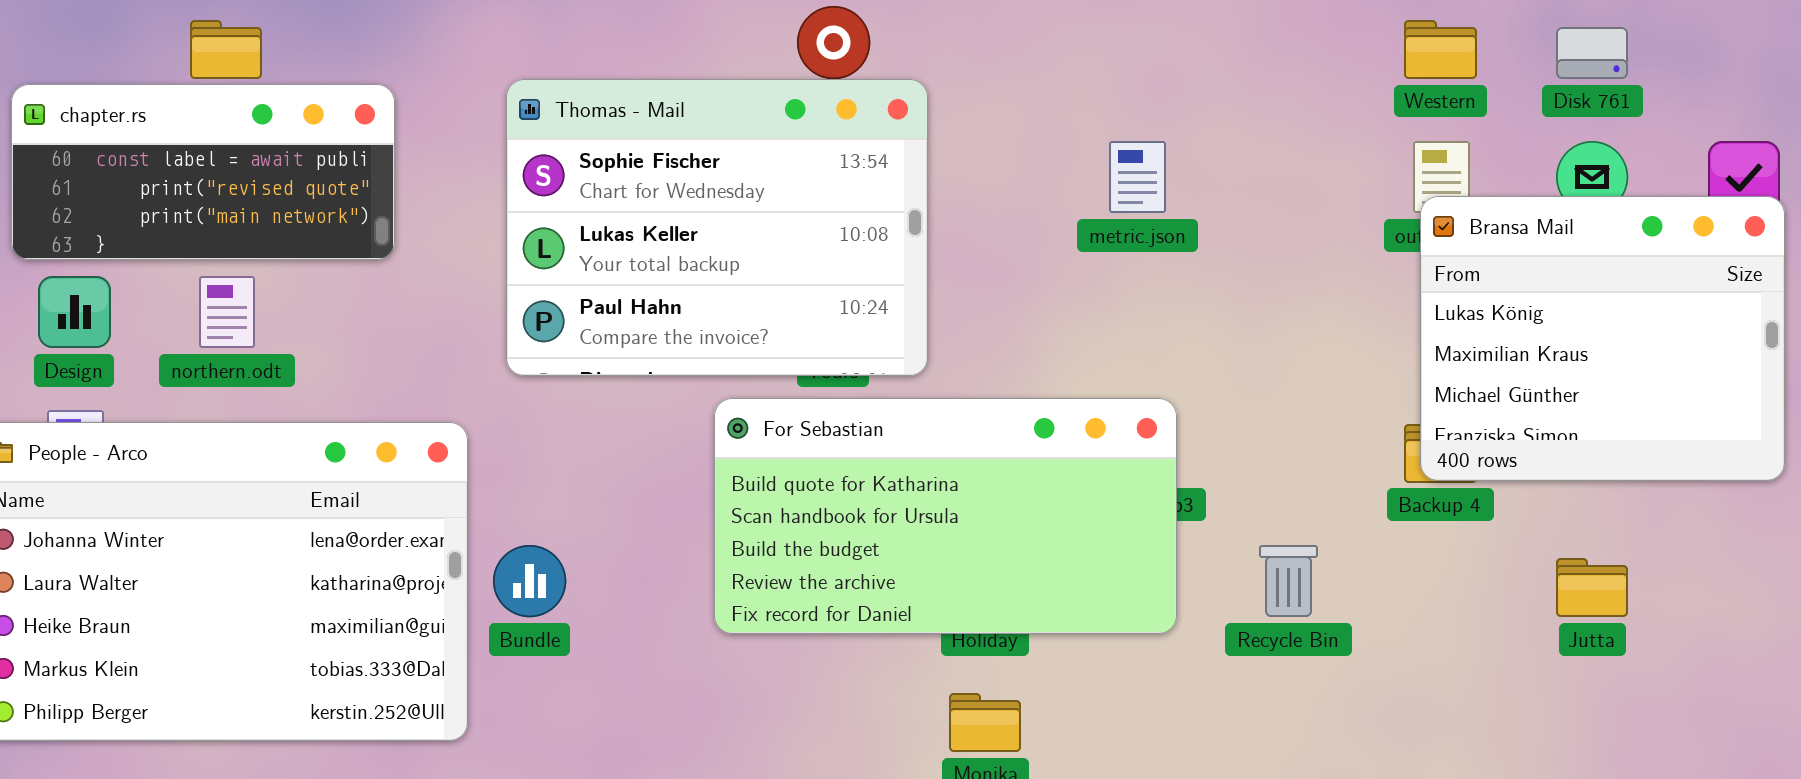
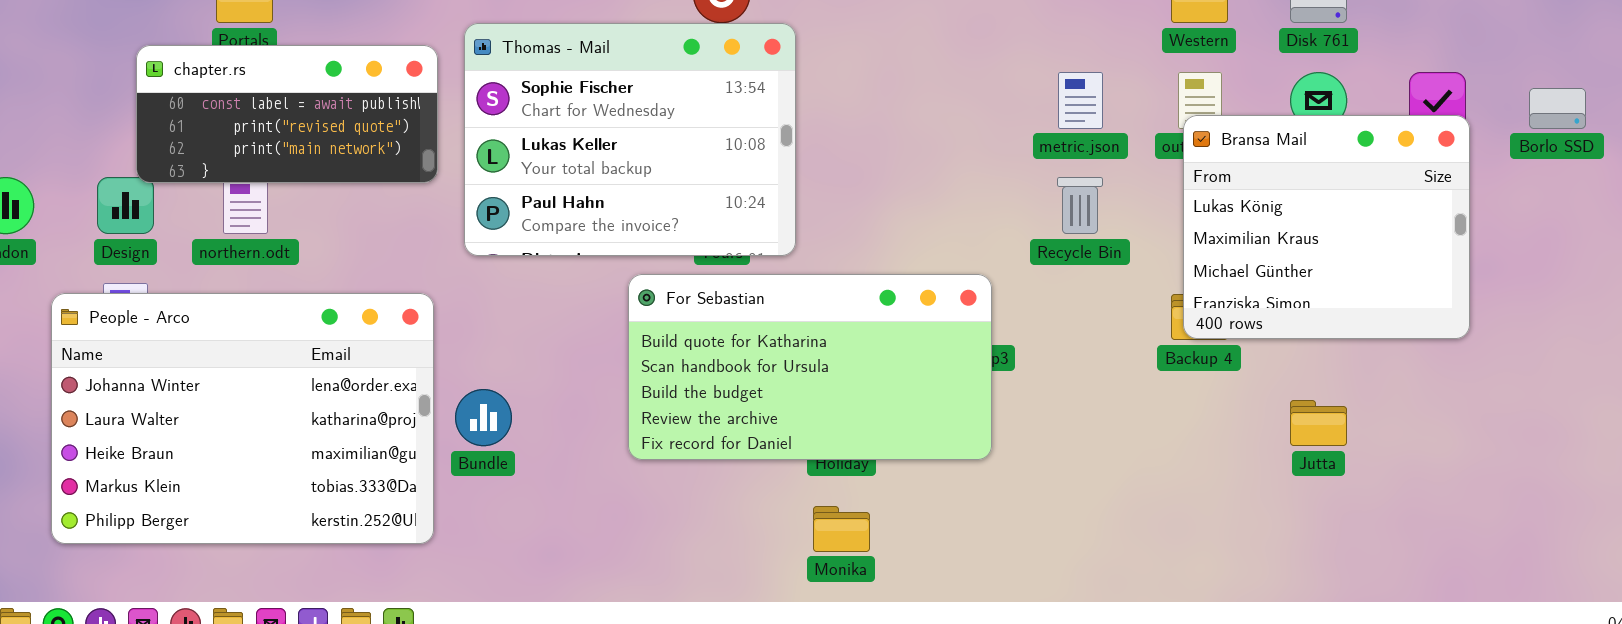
chapter.rs: [11,84,395,260] -> [136,45,438,183], moved
metric.json: [1109,141,1166,213] -> [1058,72,1103,129], moved
Recycle Bin: [1259,545,1318,617] -> [1057,177,1103,234], moved

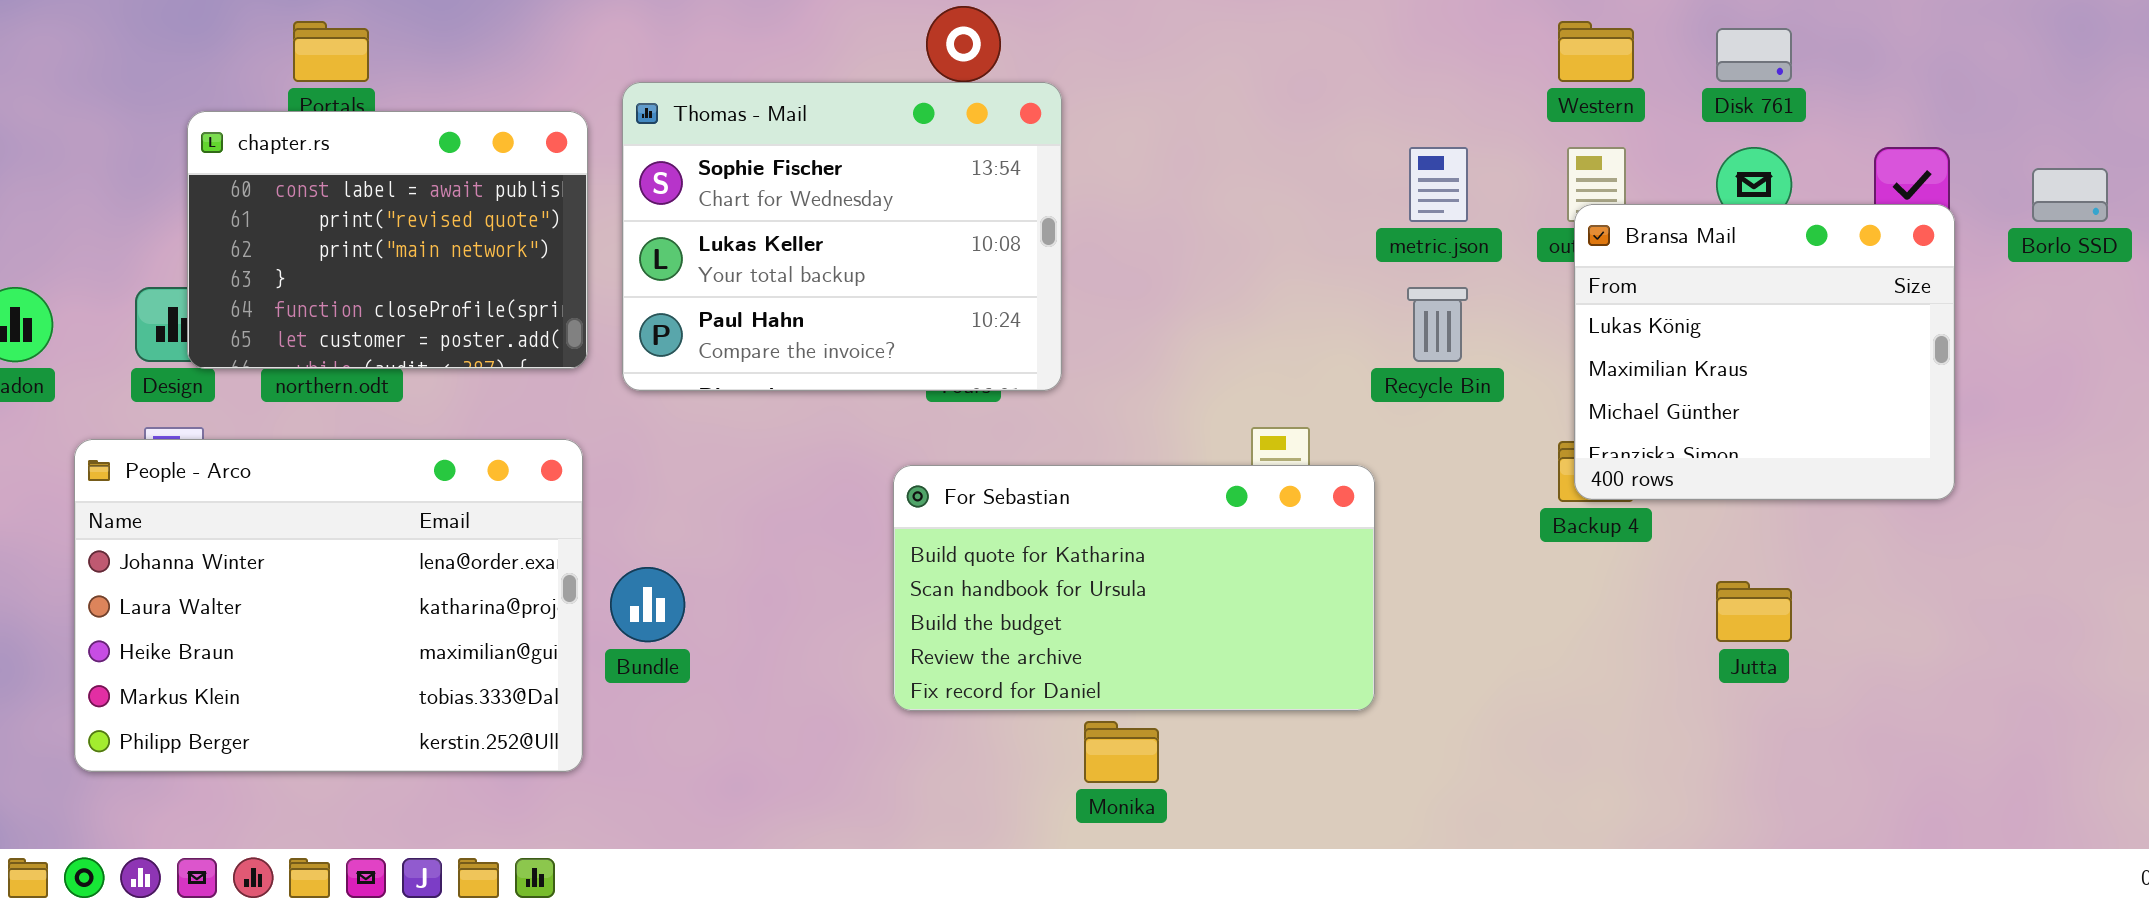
chapter.rs: [136,45,438,183] -> [187,111,588,369], resized
For Sebastian: [628,274,992,460] -> [893,465,1375,711], moved

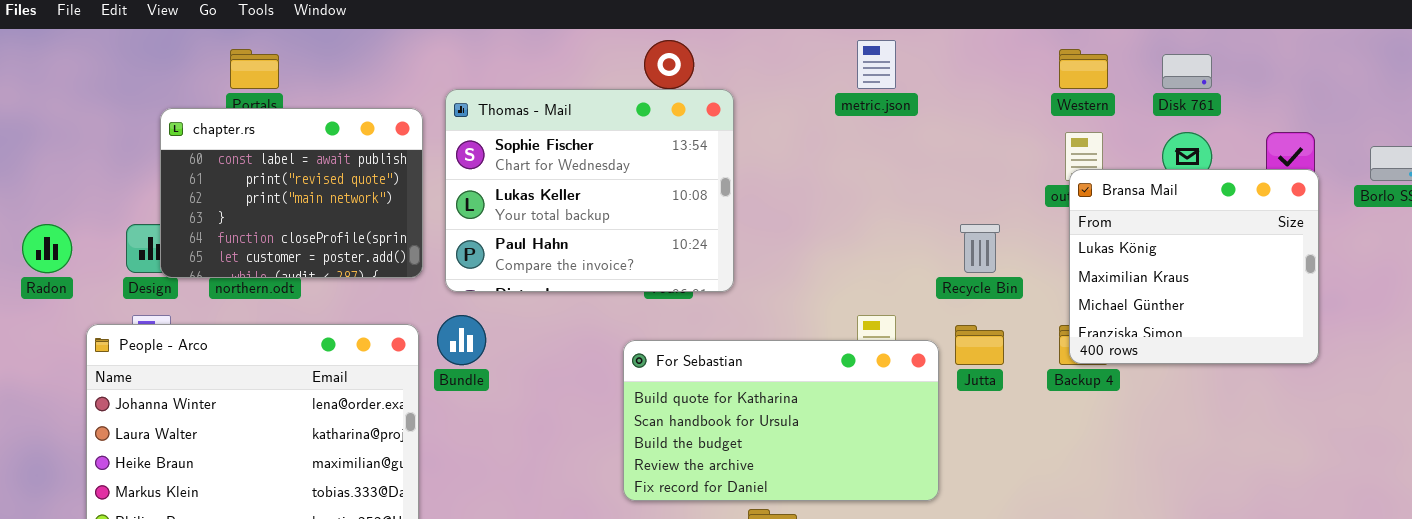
metric.json: [1409,147,1468,222] -> [857,40,896,89], moved
Bundle: [610,567,685,642] -> [437,315,486,365], moved
Jutta: [1716,581,1792,642] -> [955,325,1004,365], moved

